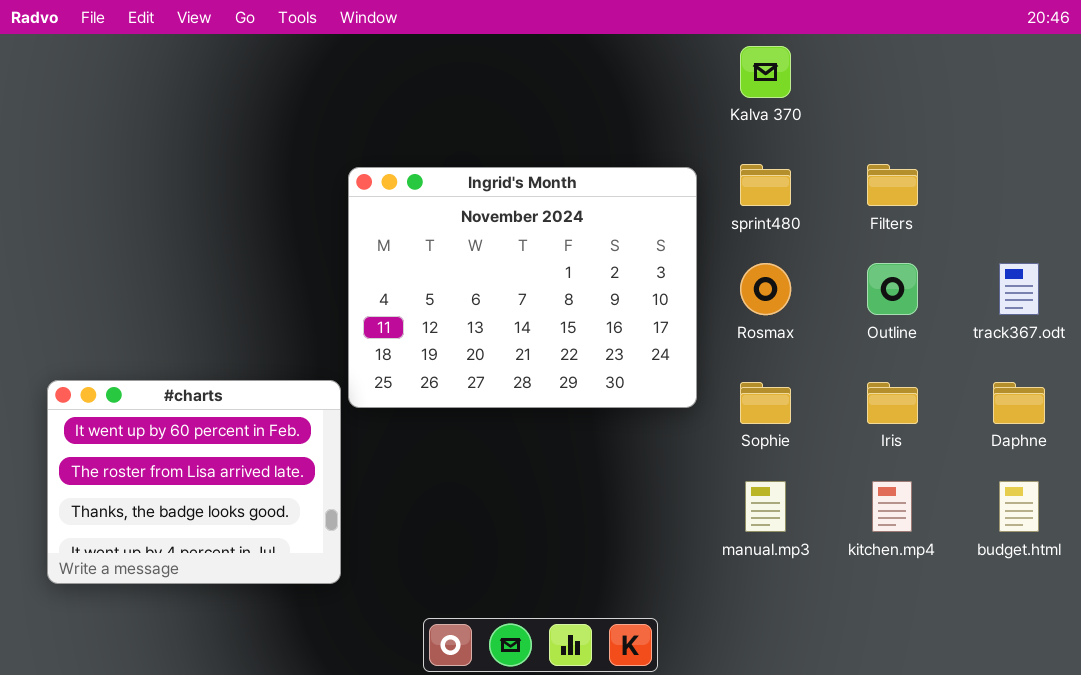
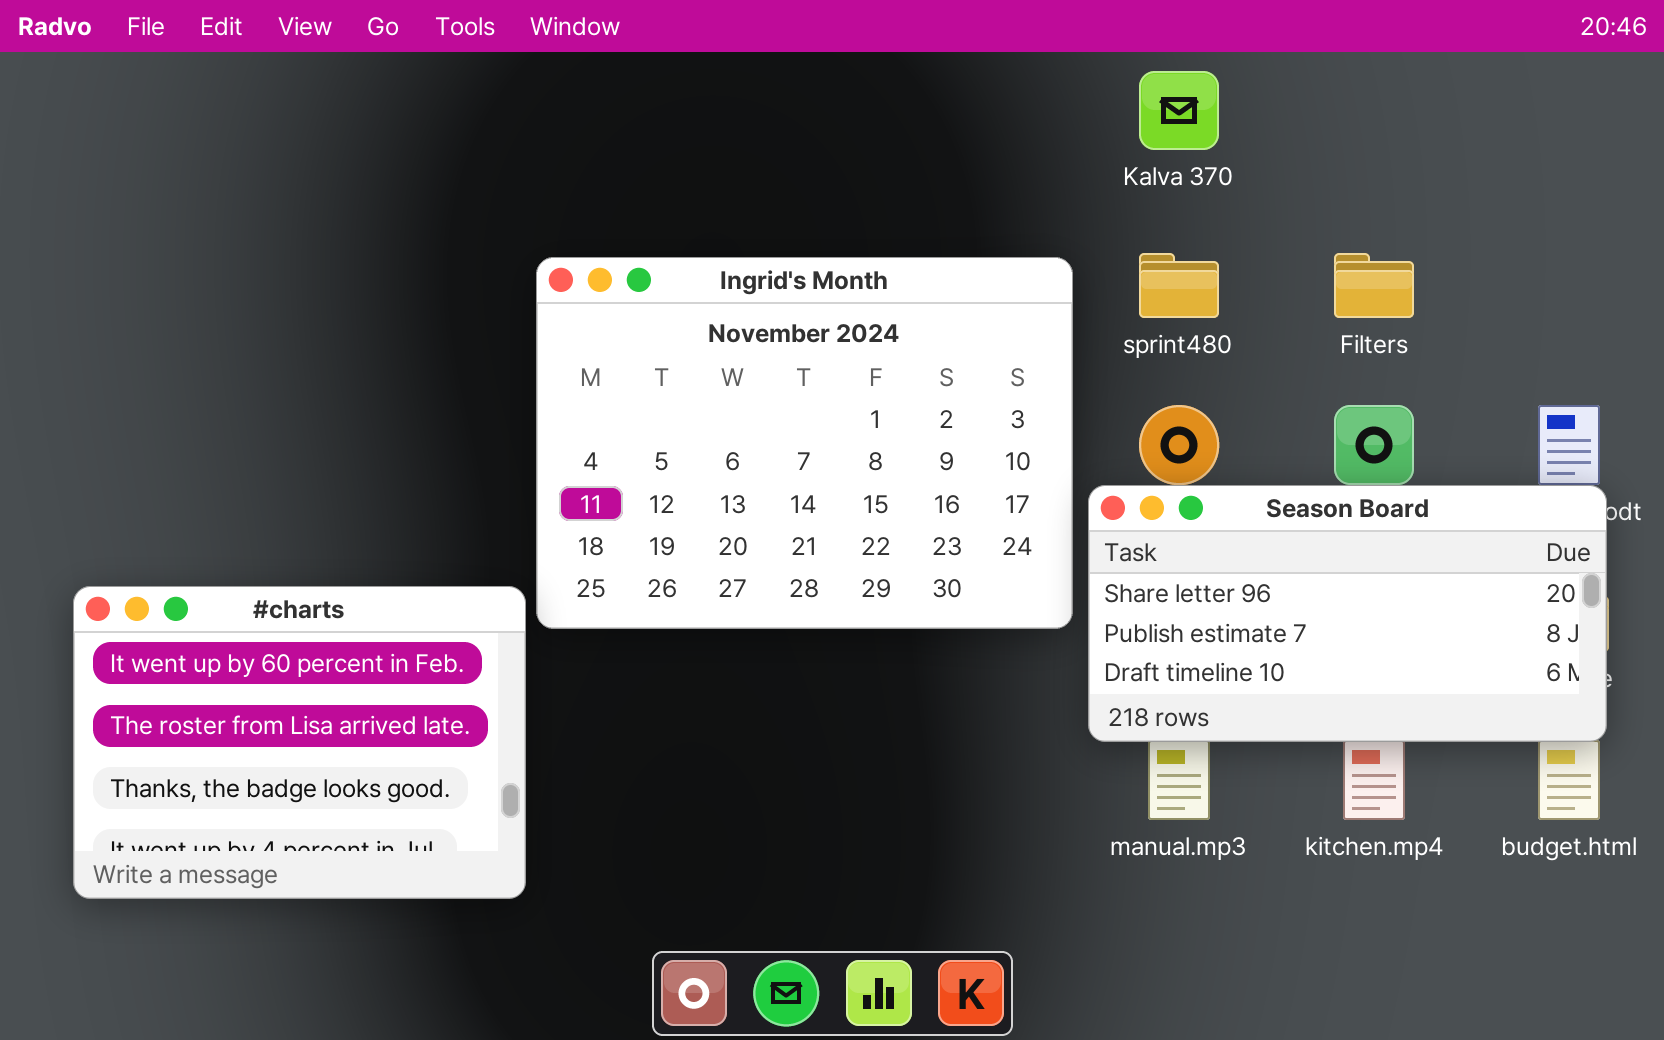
Season Board: none -> [1088,485,1607,742], opened

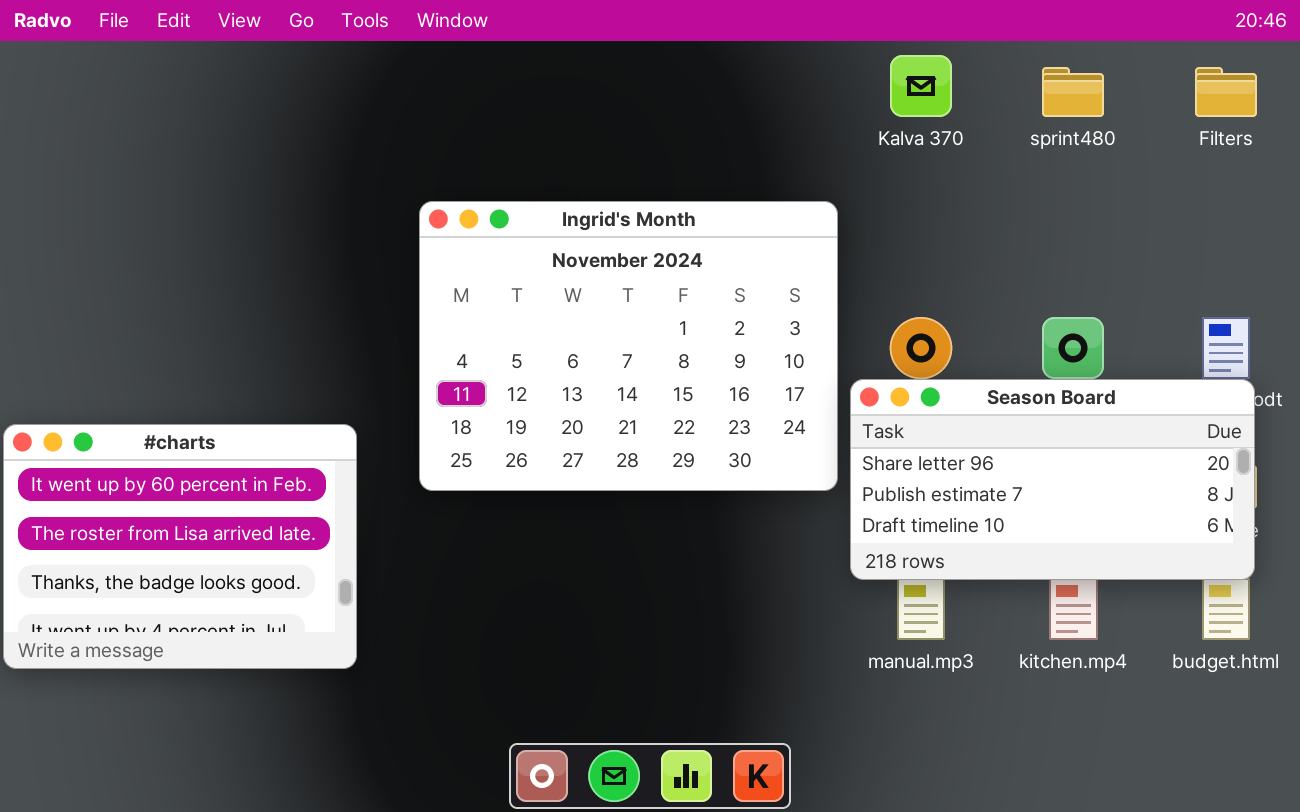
sprint480: [1139,253,1219,318] -> [1042,67,1104,117], moved
Filters: [1334,253,1414,318] -> [1195,67,1257,117], moved
#charts: [73,586,526,899] -> [3,424,357,669], moved

